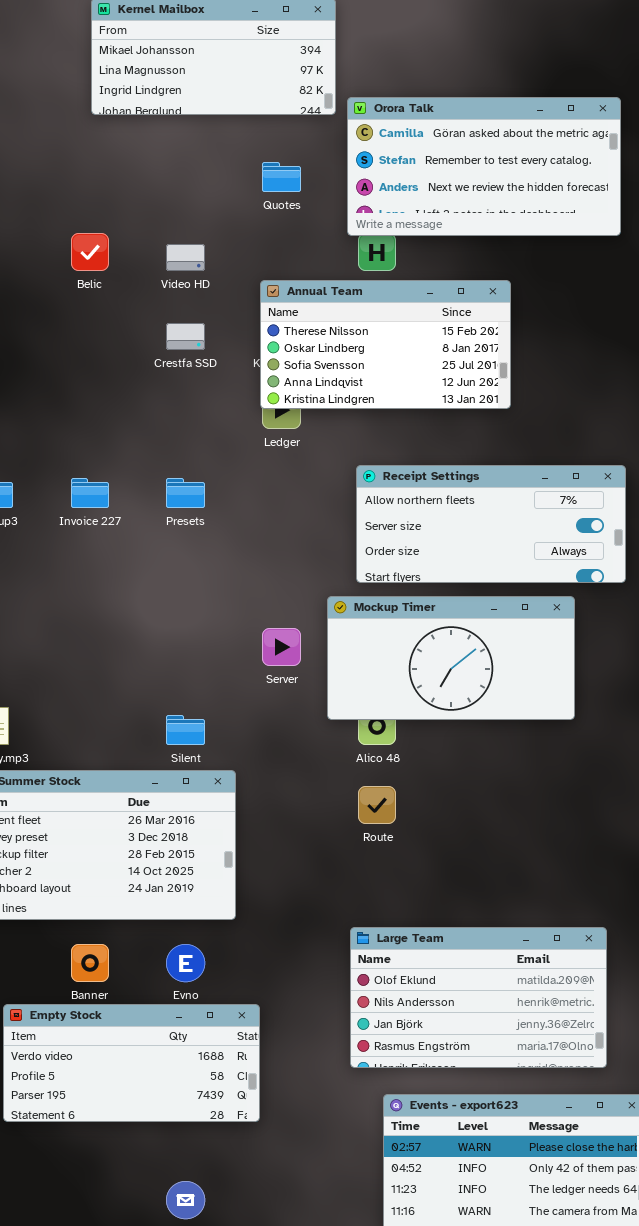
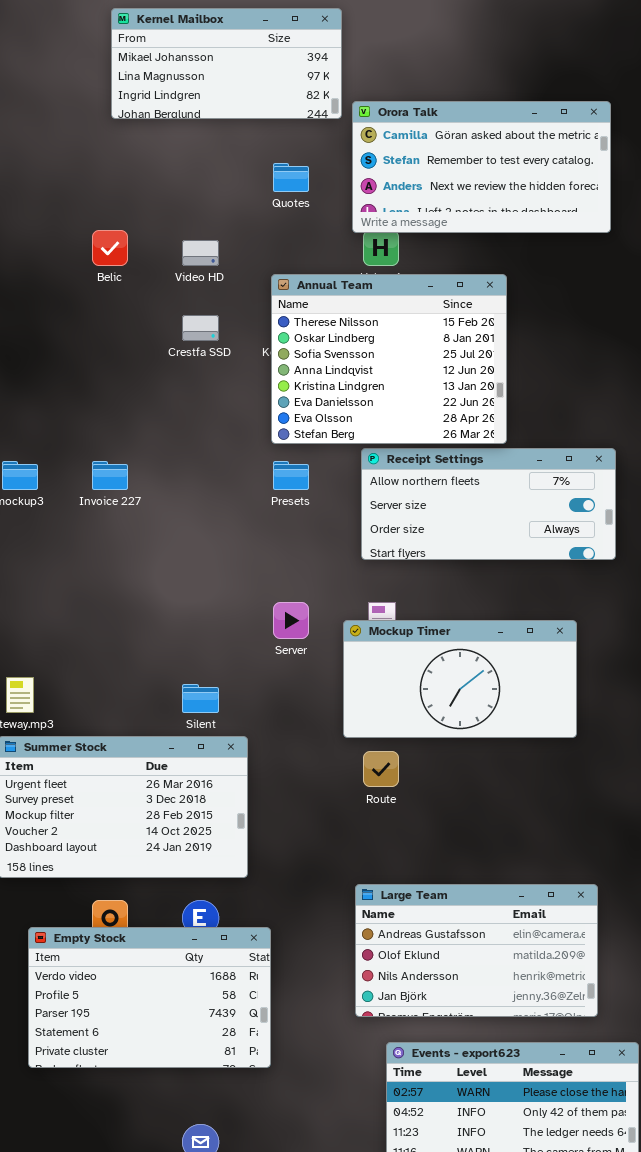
Annual Team: [260,280,511,409] -> [271,274,507,444], resized
Presets: [166,478,205,508] -> [273,461,309,490], moved
Mockup Timer: [327,596,575,720] -> [343,620,577,738], moved
Large Team: [350,927,607,1068] -> [355,884,598,1017], scrolled up 1 row
Empty Stock: [3,1004,260,1122] -> [28,927,271,1068], resized

